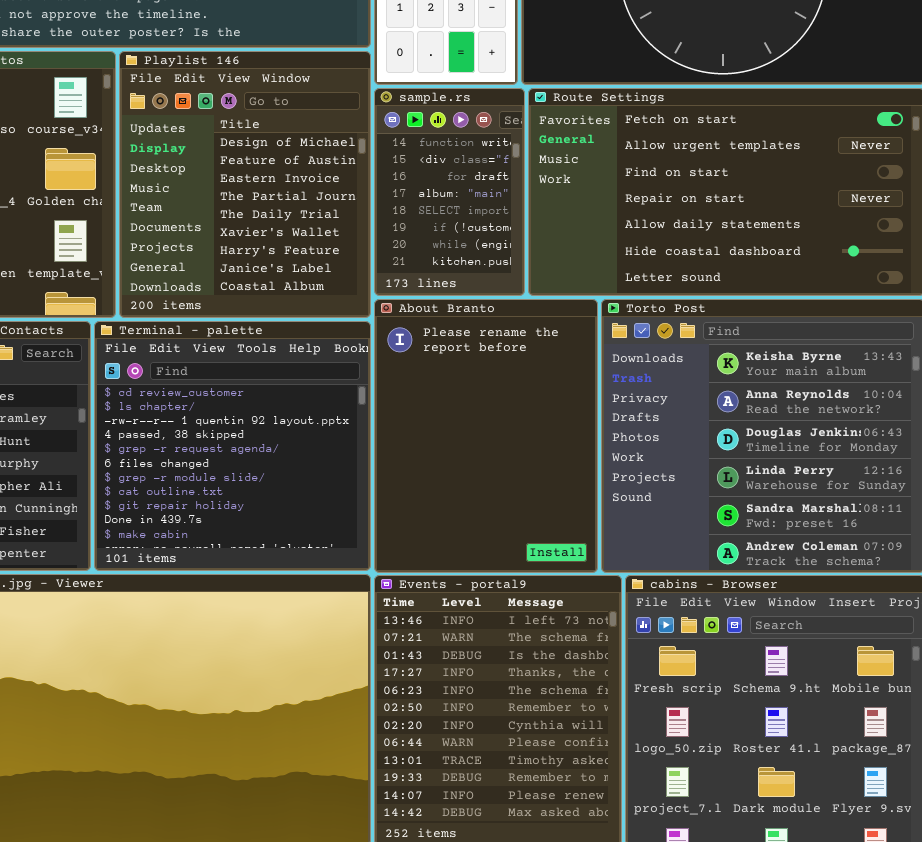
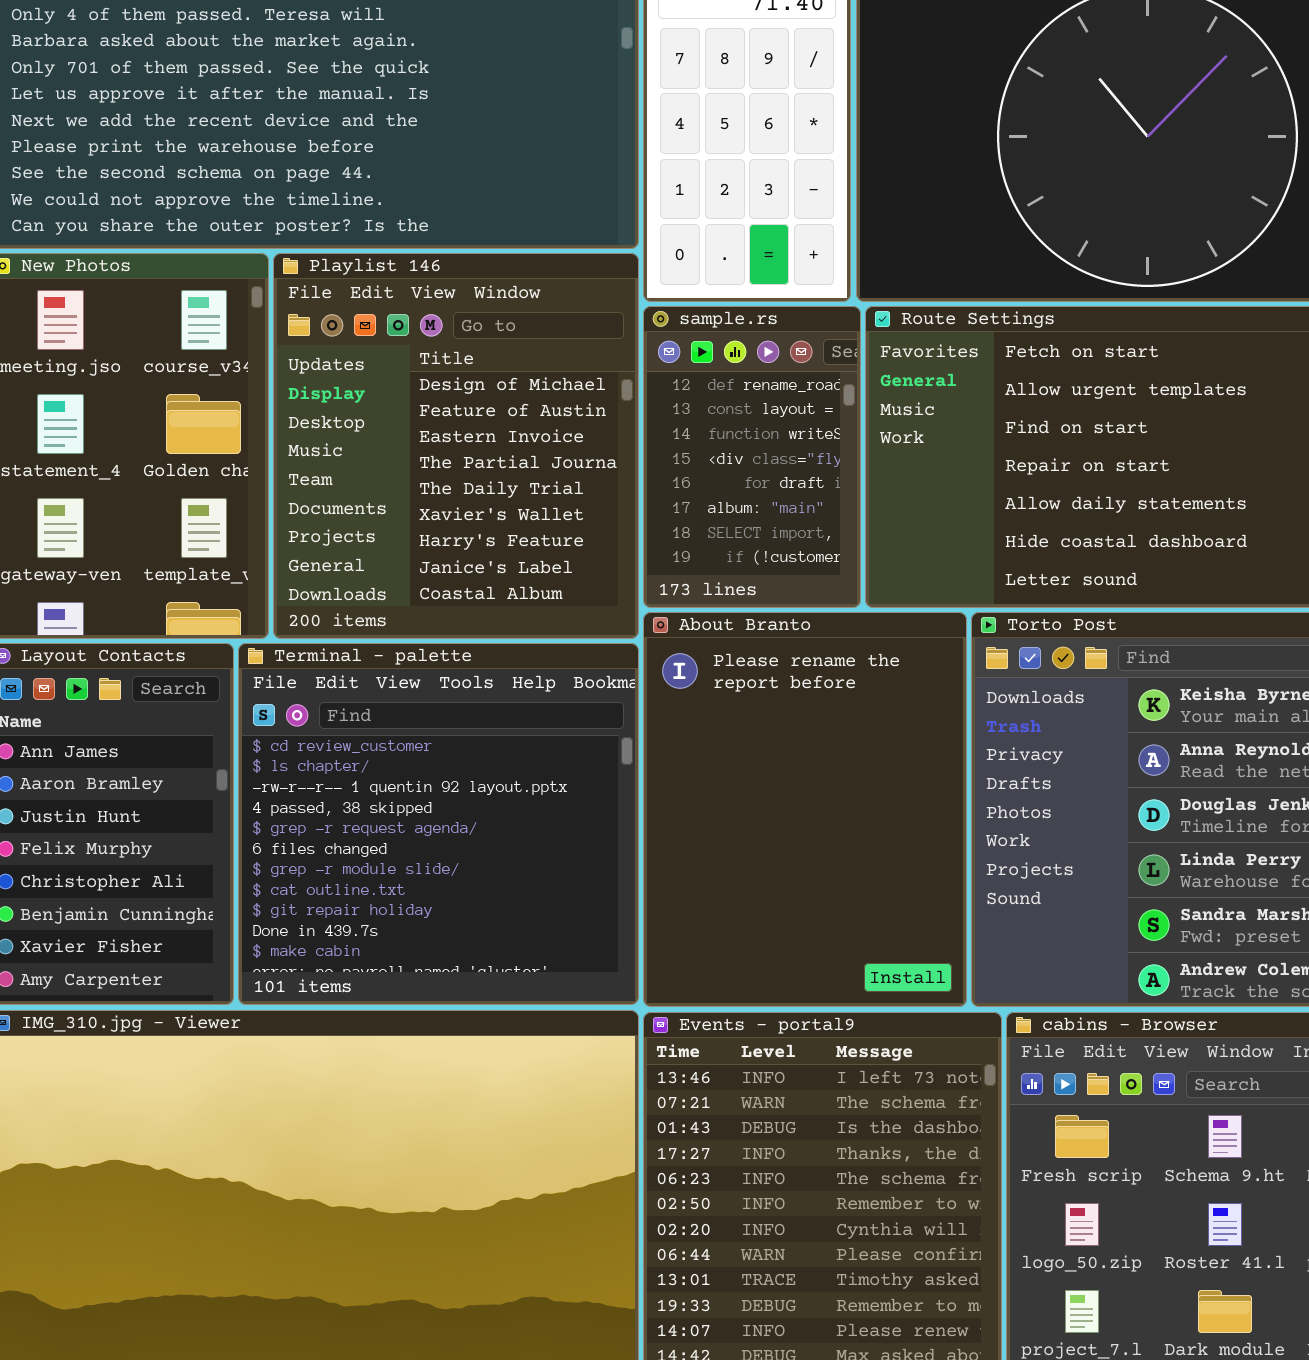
sample.rs: [374,88,525,296] -> [643,306,861,608], scrolled up 2 rows

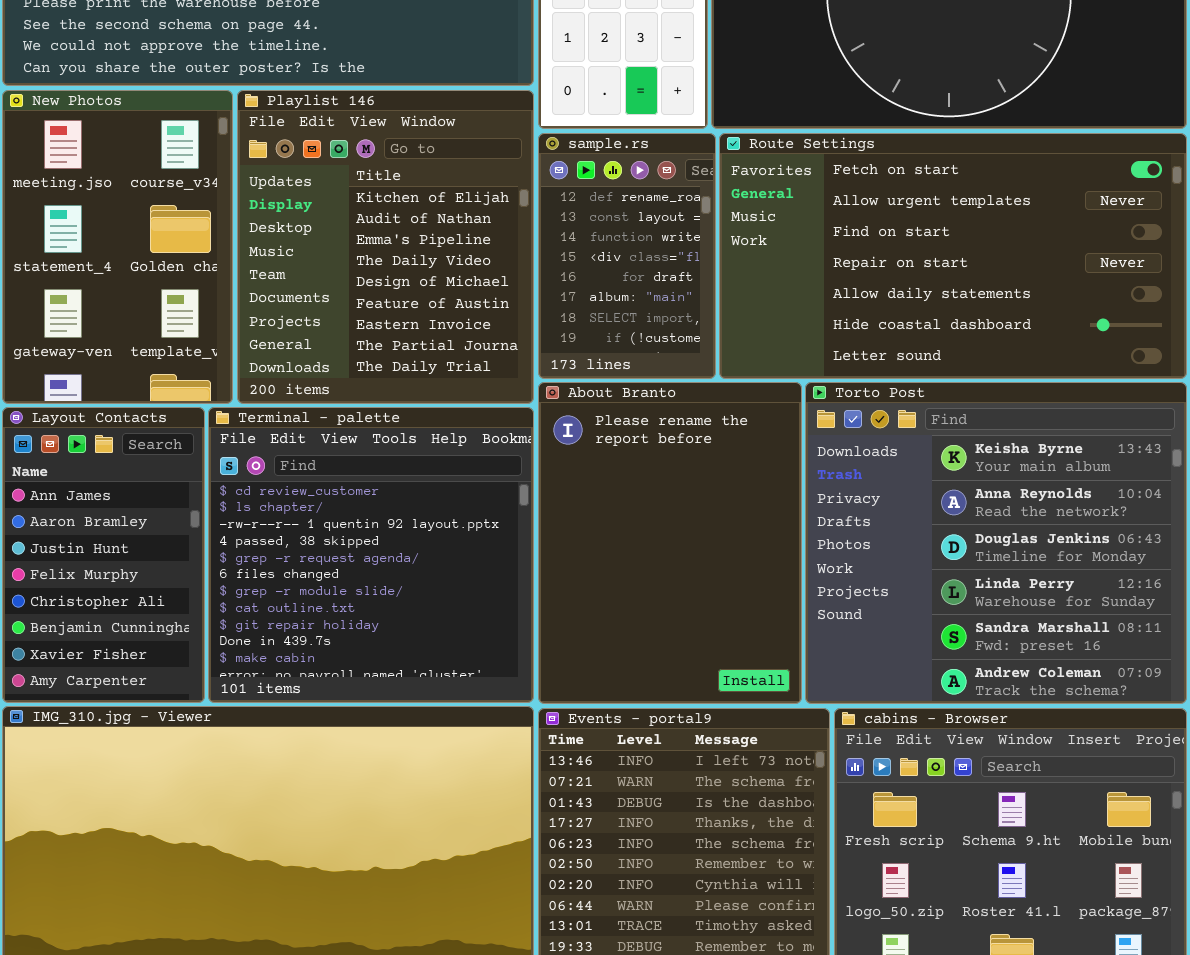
Playlist 146: [273,253,639,639] -> [237,90,534,404], scrolled up 4 rows

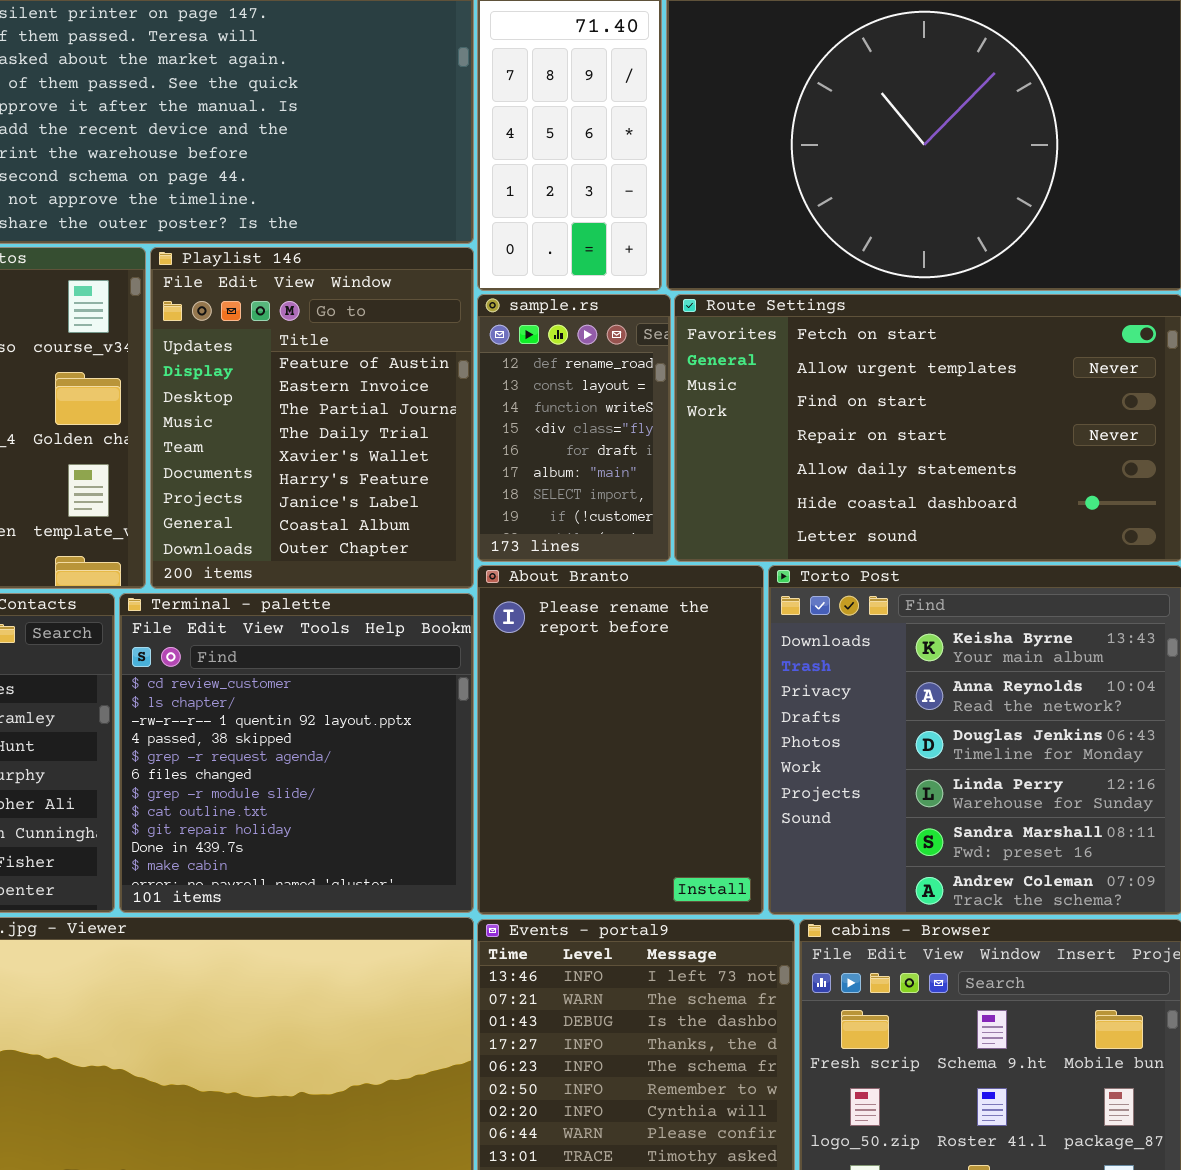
Playlist 146: [237,90,534,404] -> [150,247,474,589], scrolled down 5 rows

